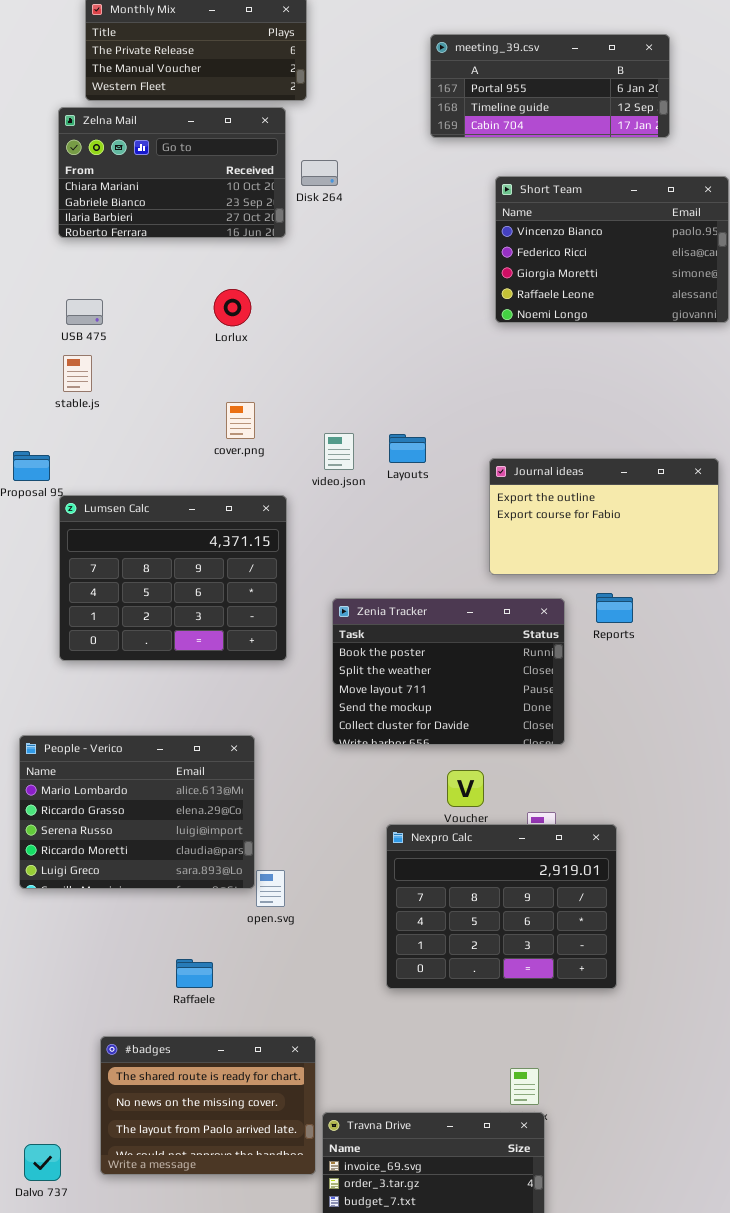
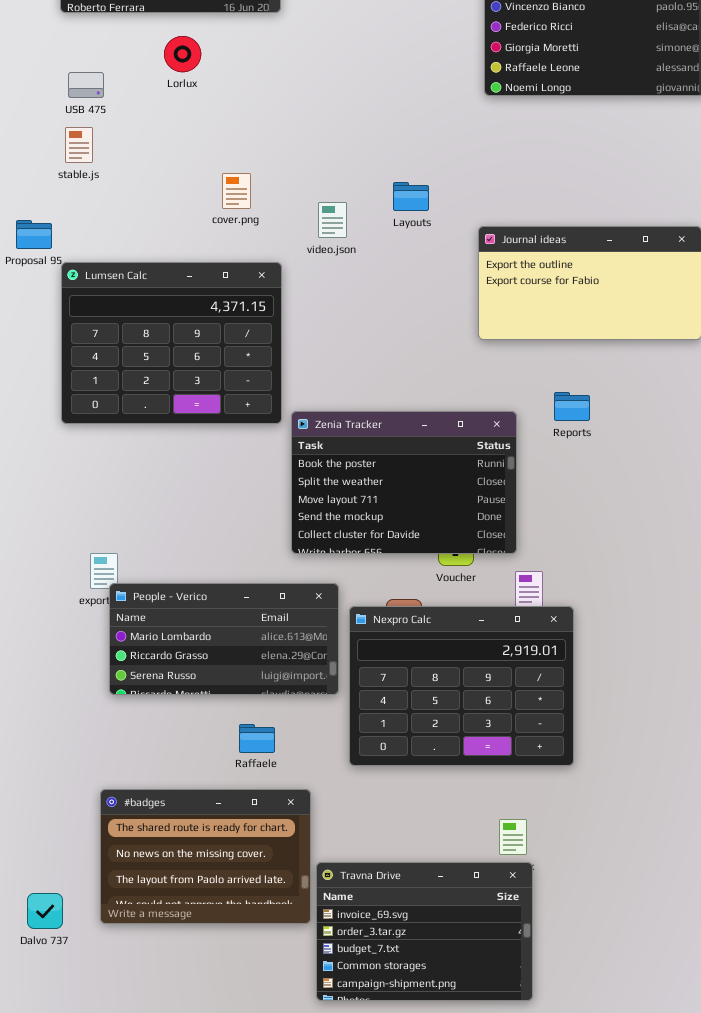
Lorlux: [214,289,251,326] -> [164,36,201,72], moved
Layouts: [389,434,426,463] -> [393,182,429,211], moved
Reports: [596,593,633,623] -> [554,392,590,421], moved
Zenia Tracker: [332,598,565,745] -> [291,411,517,554], moved
People - Verico: [19,735,255,889] -> [109,583,339,695], moved, resized
Nexpro Calc: [386,824,617,989] -> [349,606,574,766], moved
Raffaele: [176,959,213,988] -> [239,724,275,753], moved

